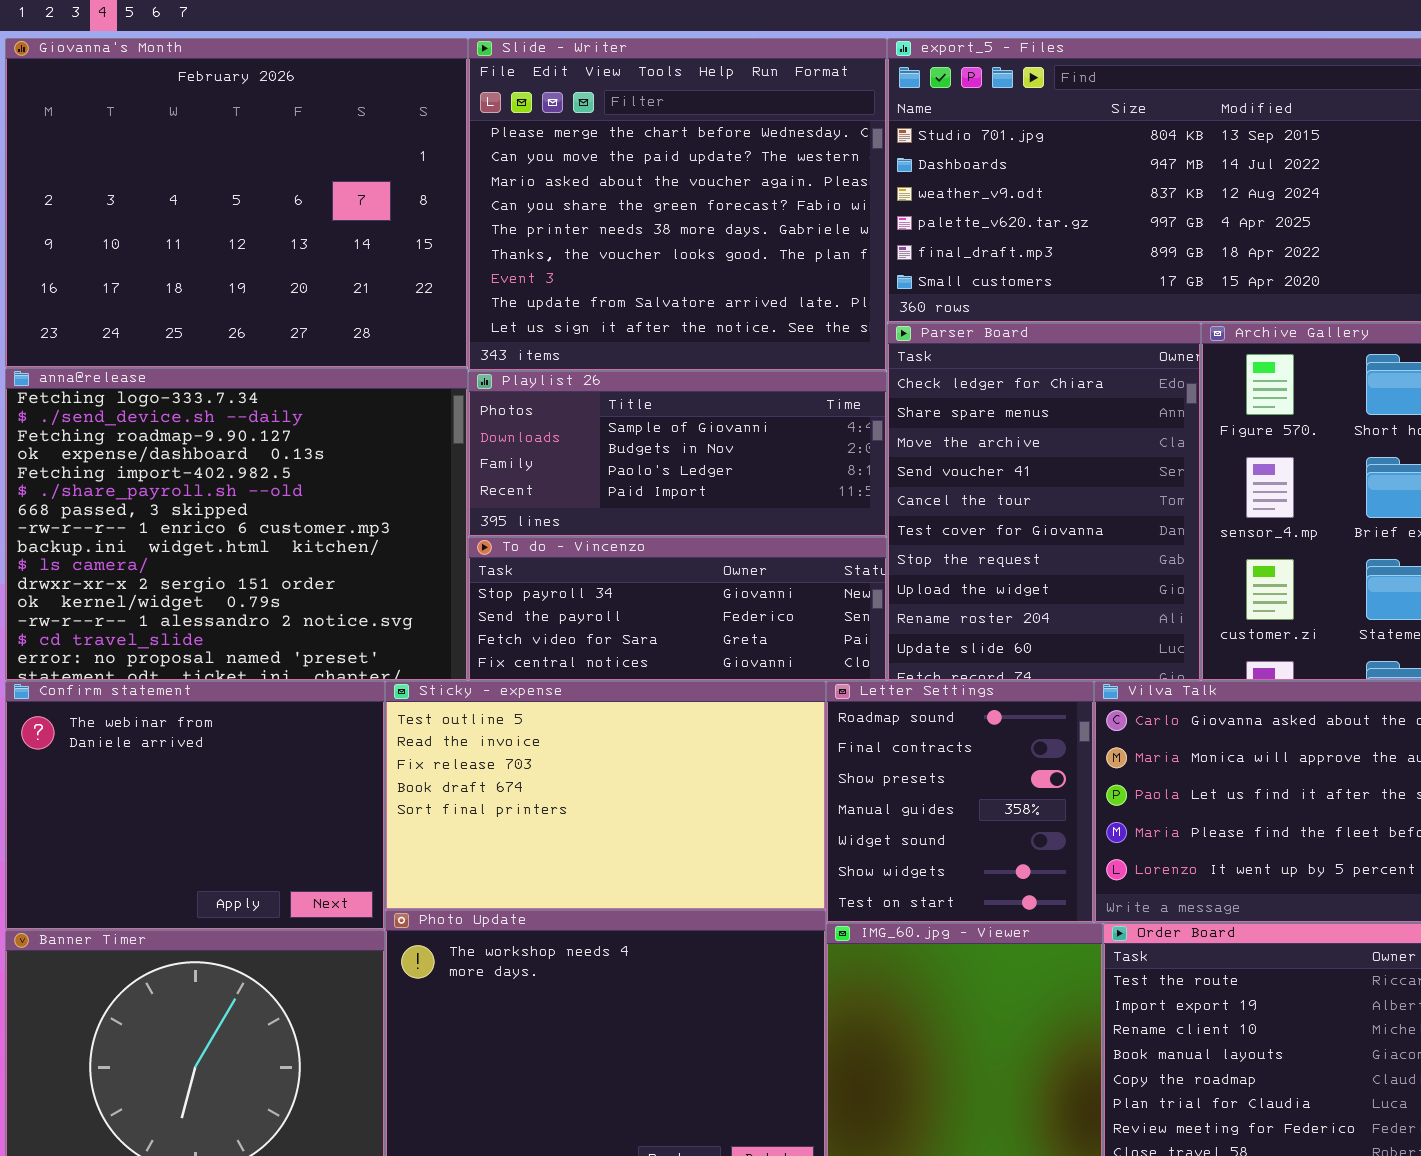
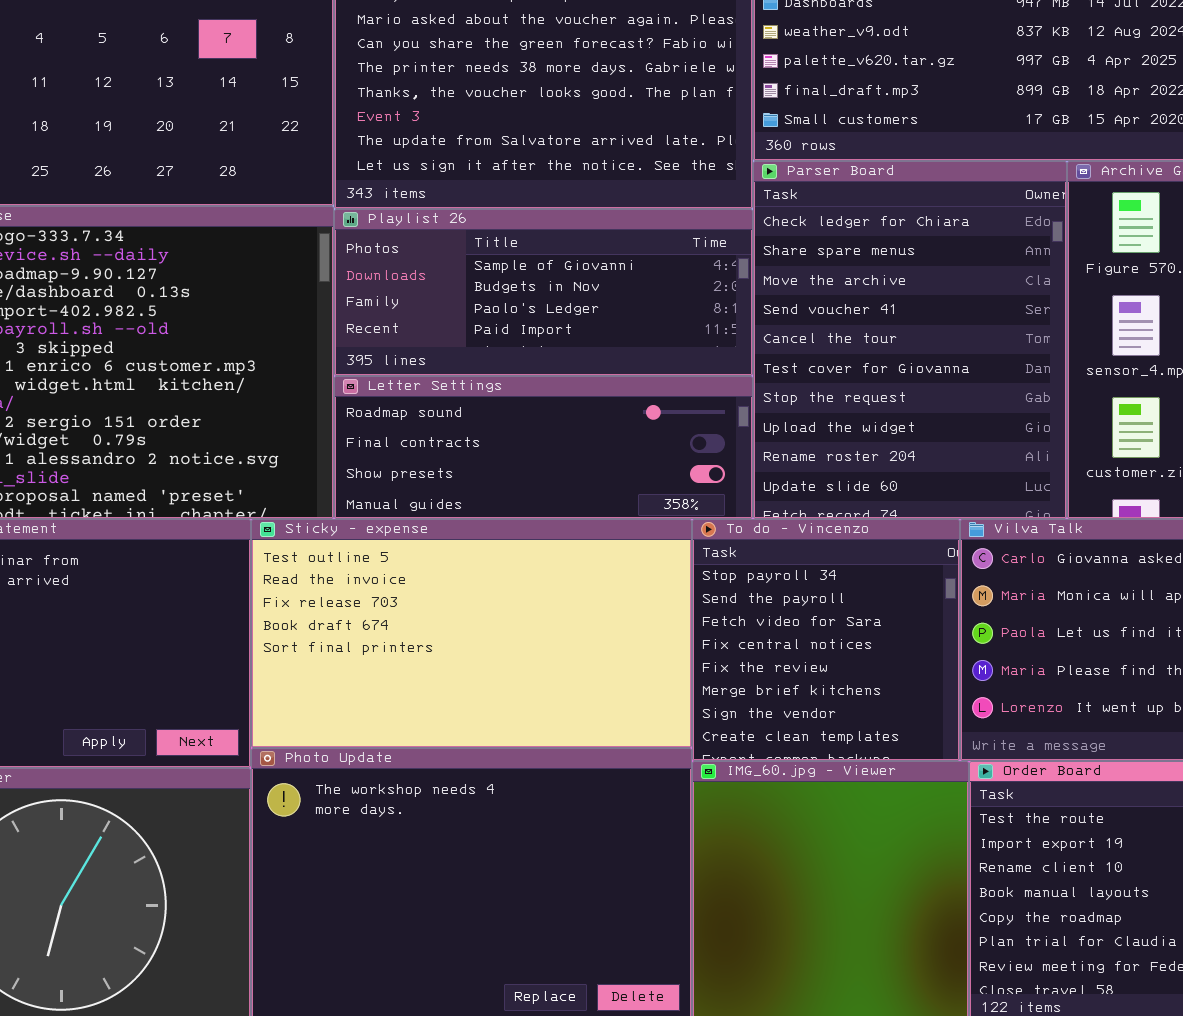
To do - Vincenzo: [468,537,887,681] -> [692,519,960,761], moved, resized
Letter Settings: [826,681,1094,923] -> [334,376,753,519], moved, resized

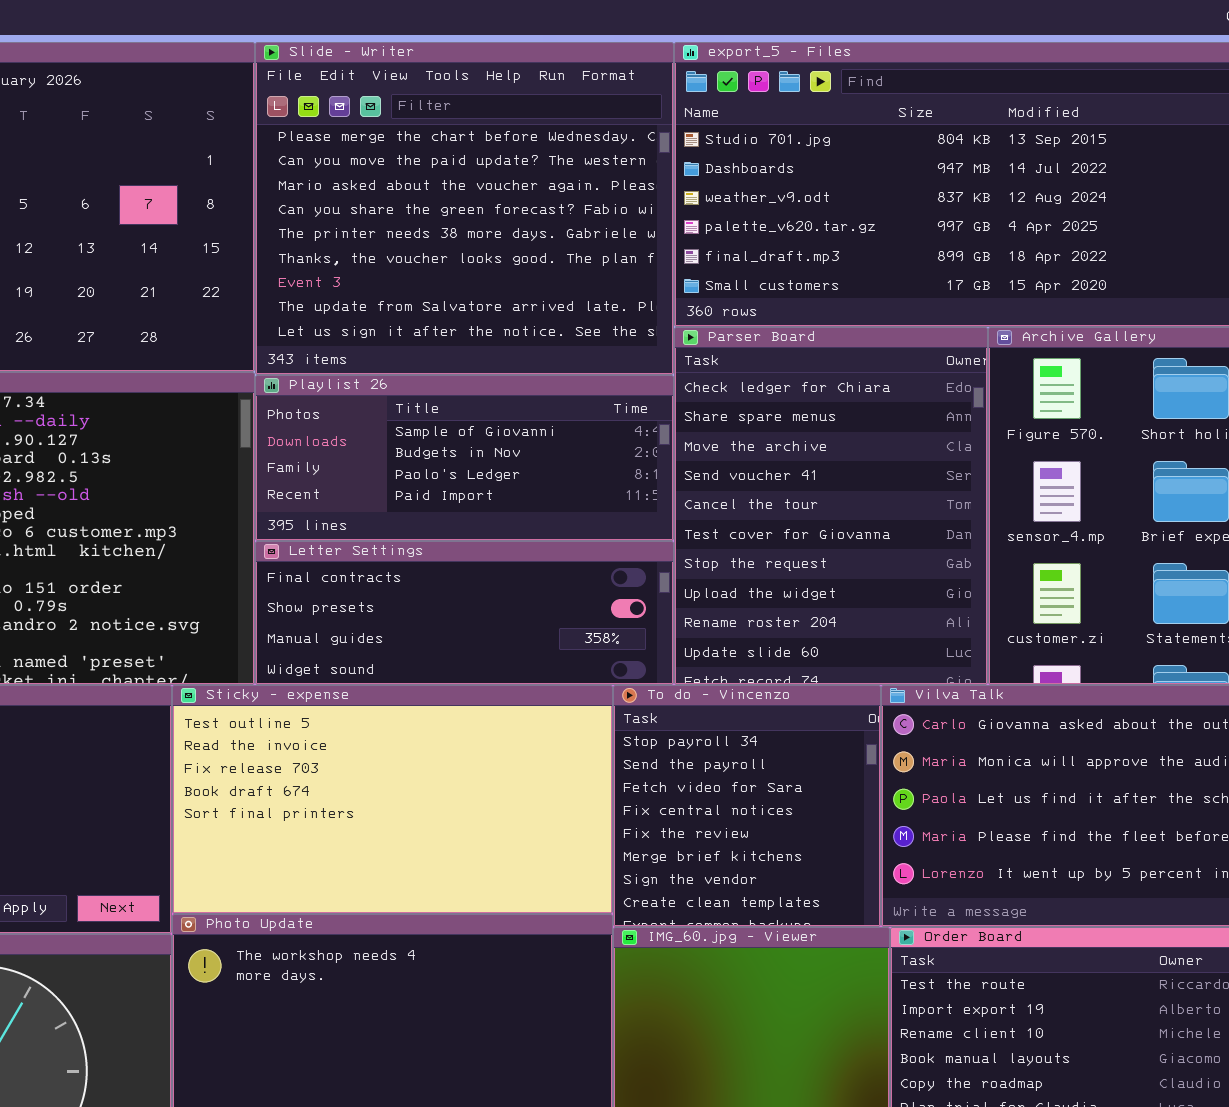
Letter Settings: [334,376,753,519] -> [255,541,674,685], scrolled down 1 row

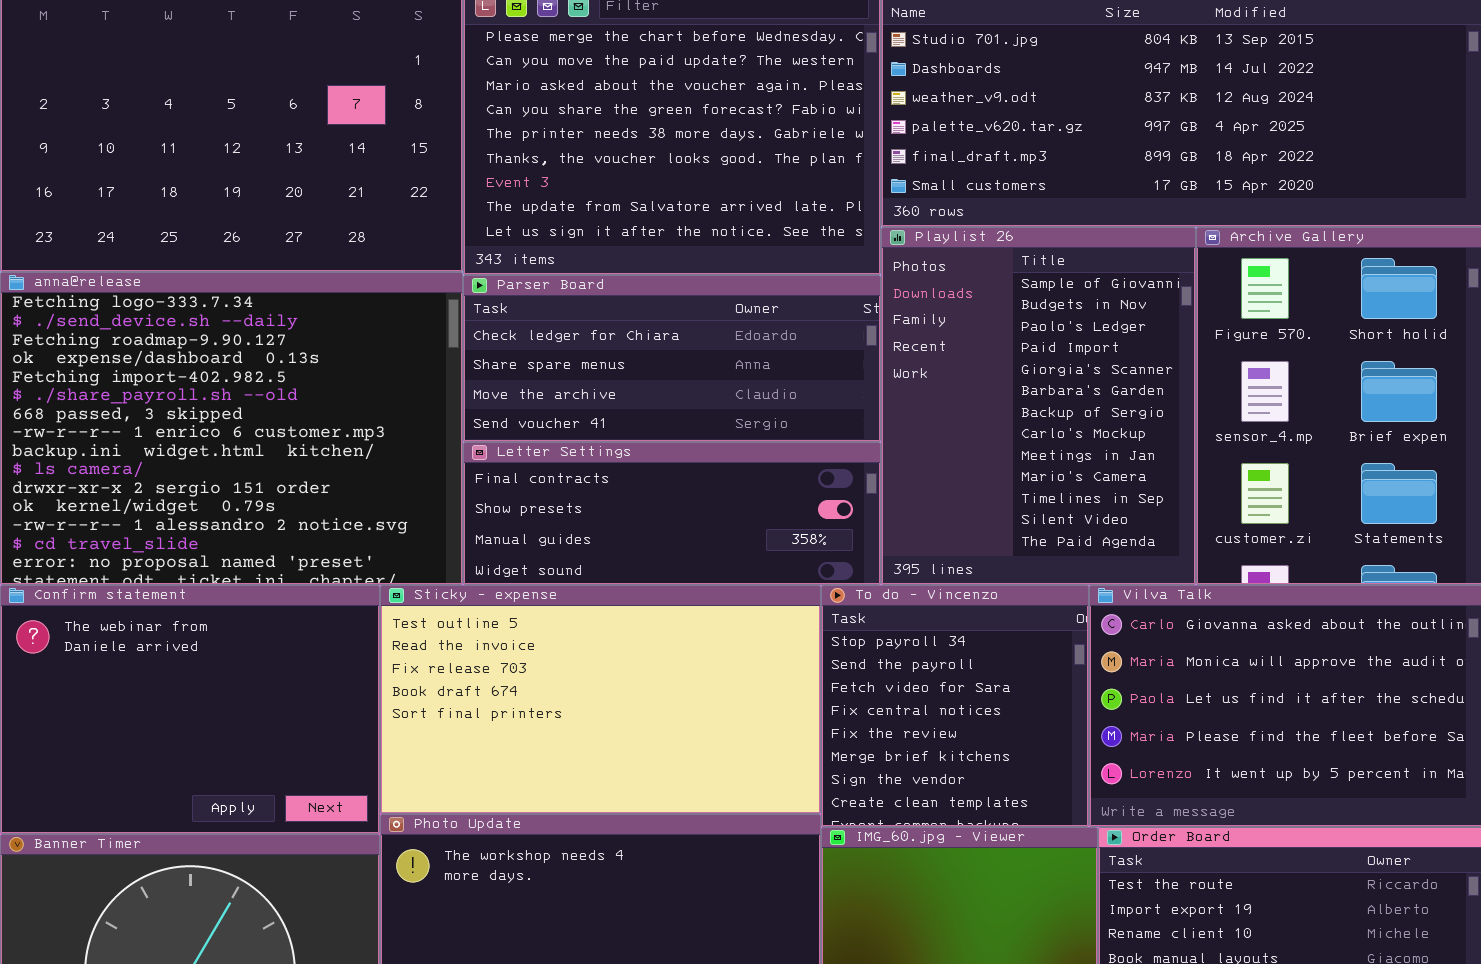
Parser Board: [674,327,988,685] -> [463,275,881,442], moved, resized
Playlist 26: [255,375,674,541] -> [881,227,1196,585], moved, resized

